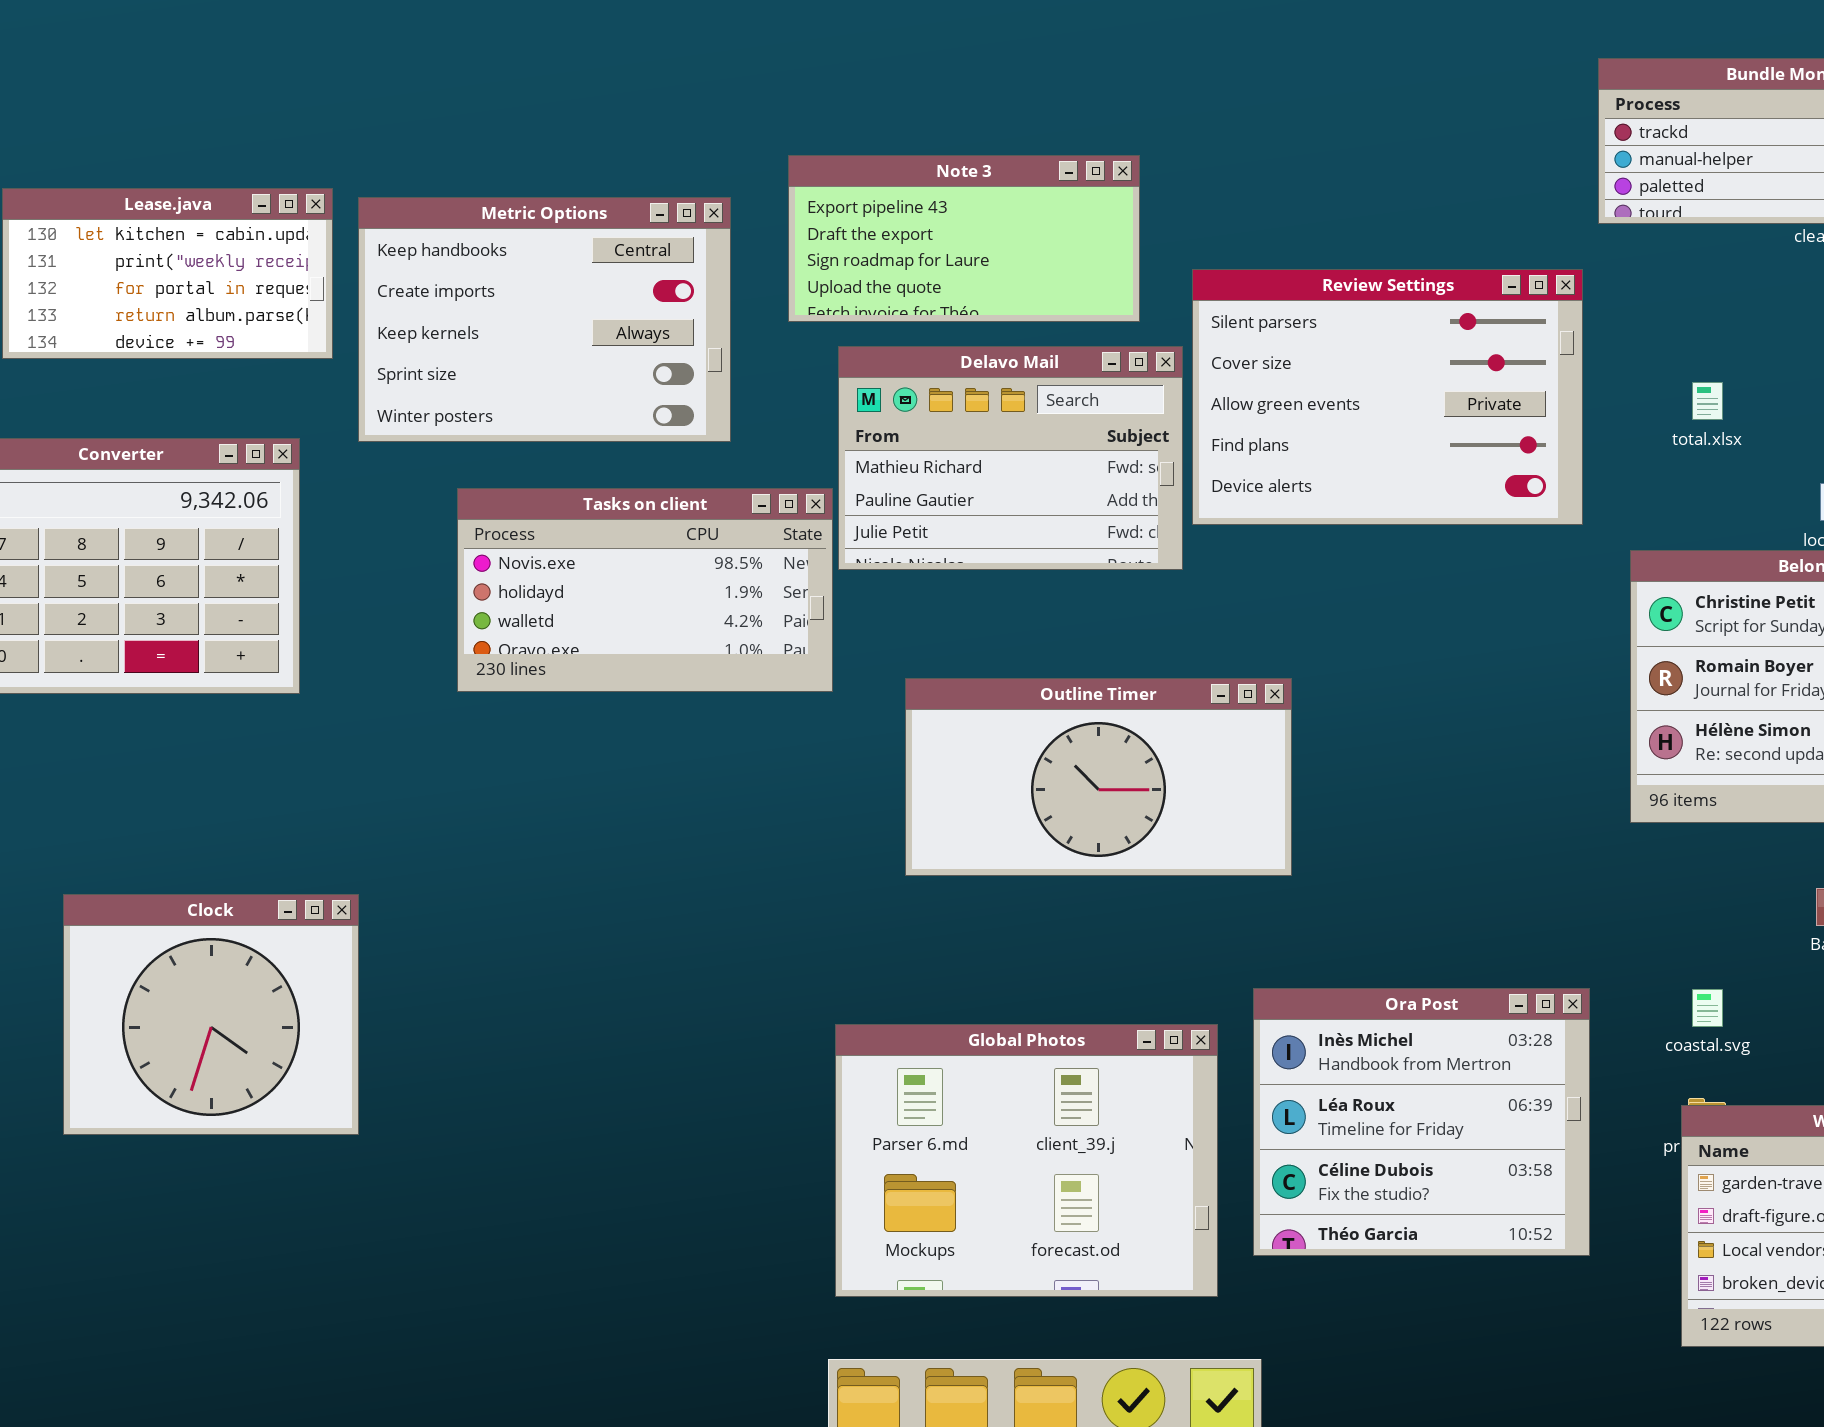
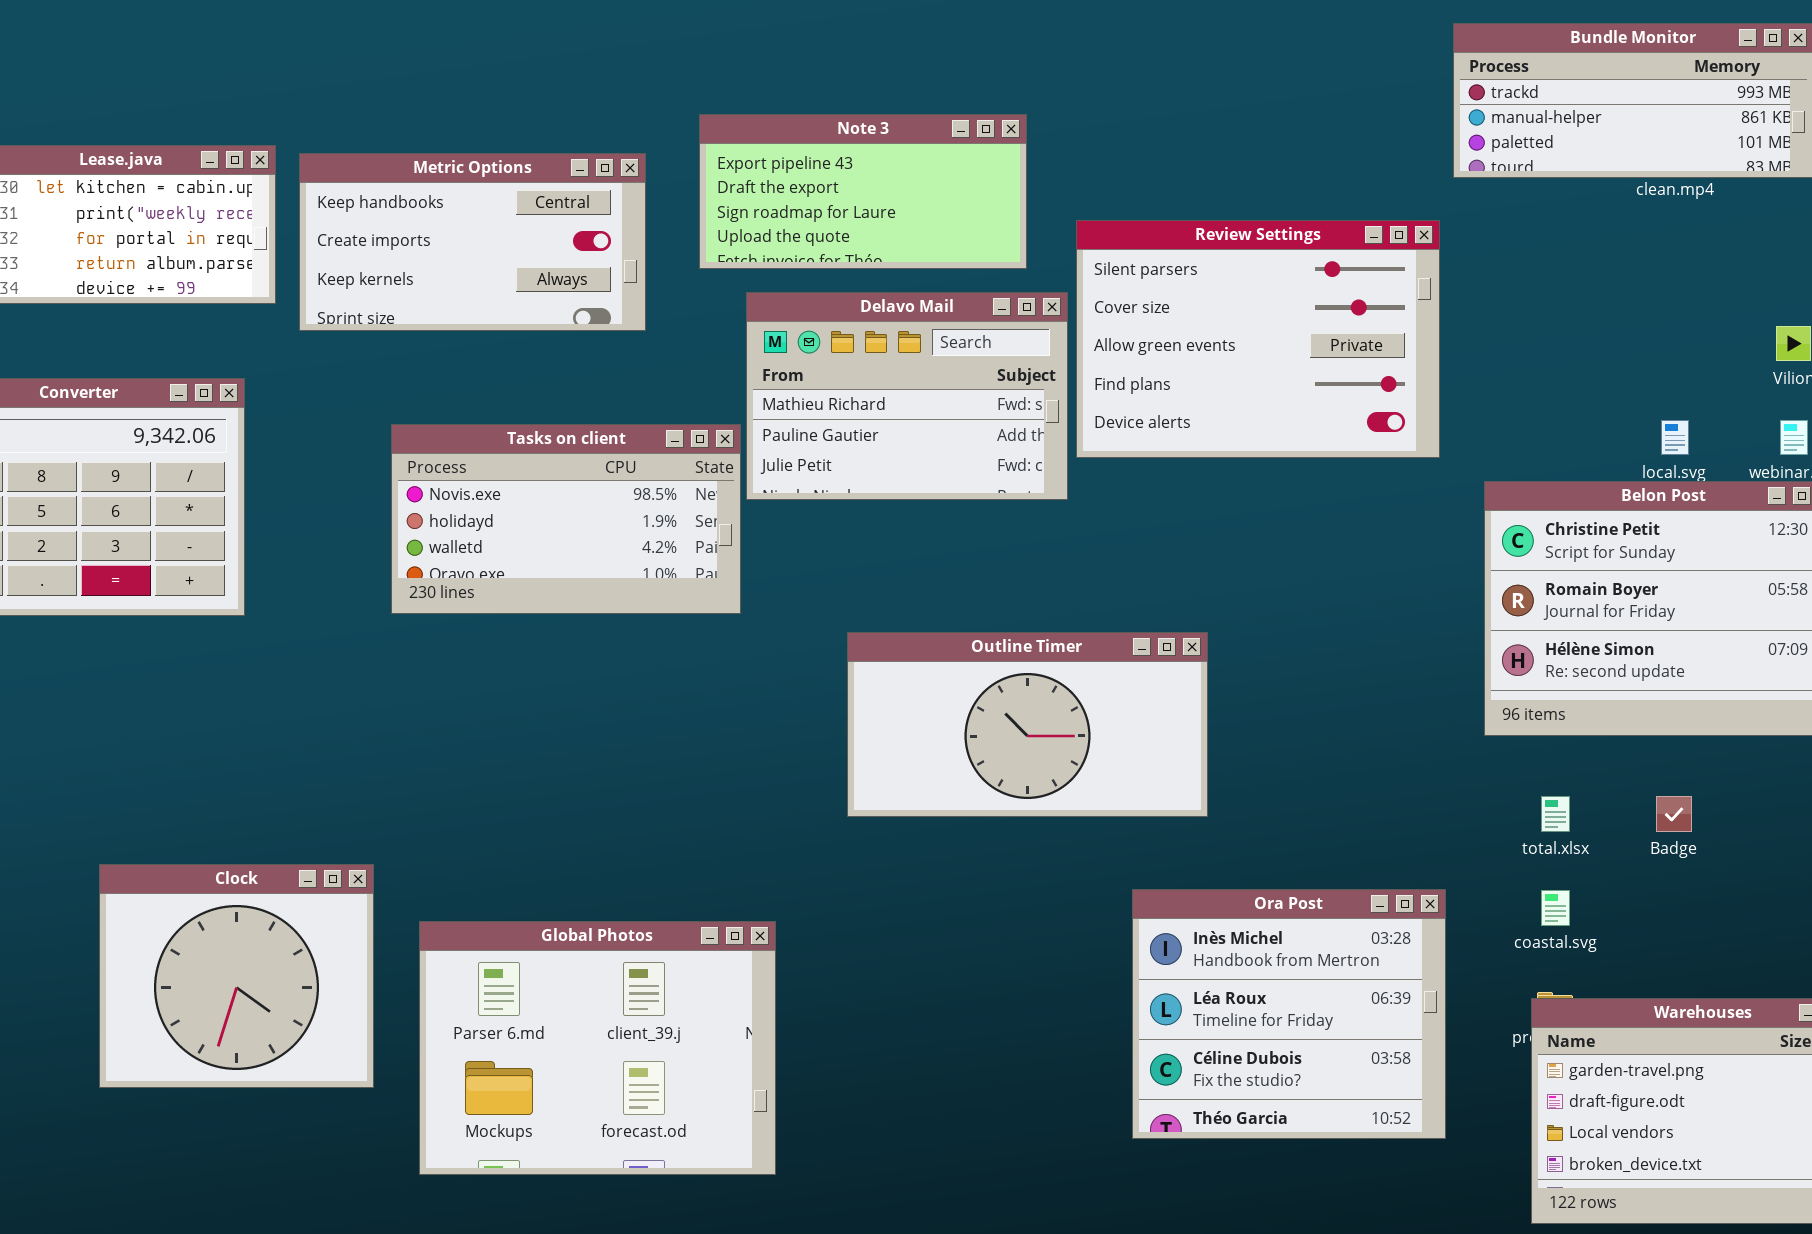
Metric Options: [358,197,731,442] -> [299,153,646,331], resized
total.xlsx: [1692,382,1723,420] -> [1541,796,1570,832], moved
Outline Timer: [905,678,1292,876] -> [847,632,1208,817], moved
Clock: [63,894,359,1135] -> [99,864,374,1088], moved
Global Photos: [835,1024,1218,1297] -> [419,921,776,1175], moved

